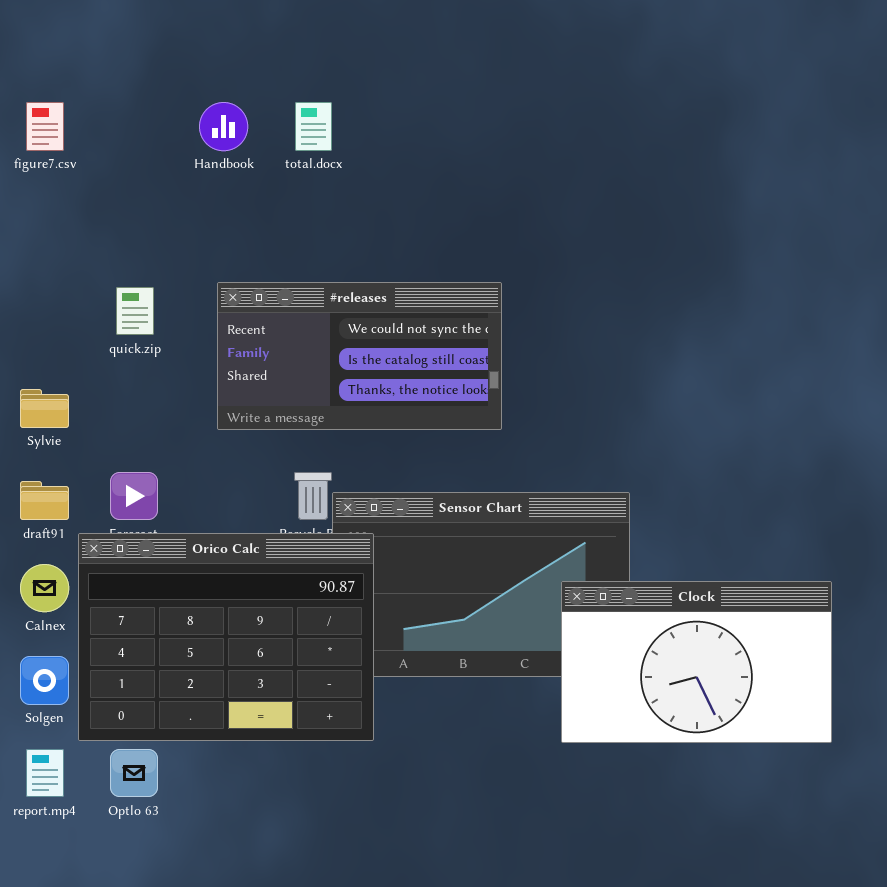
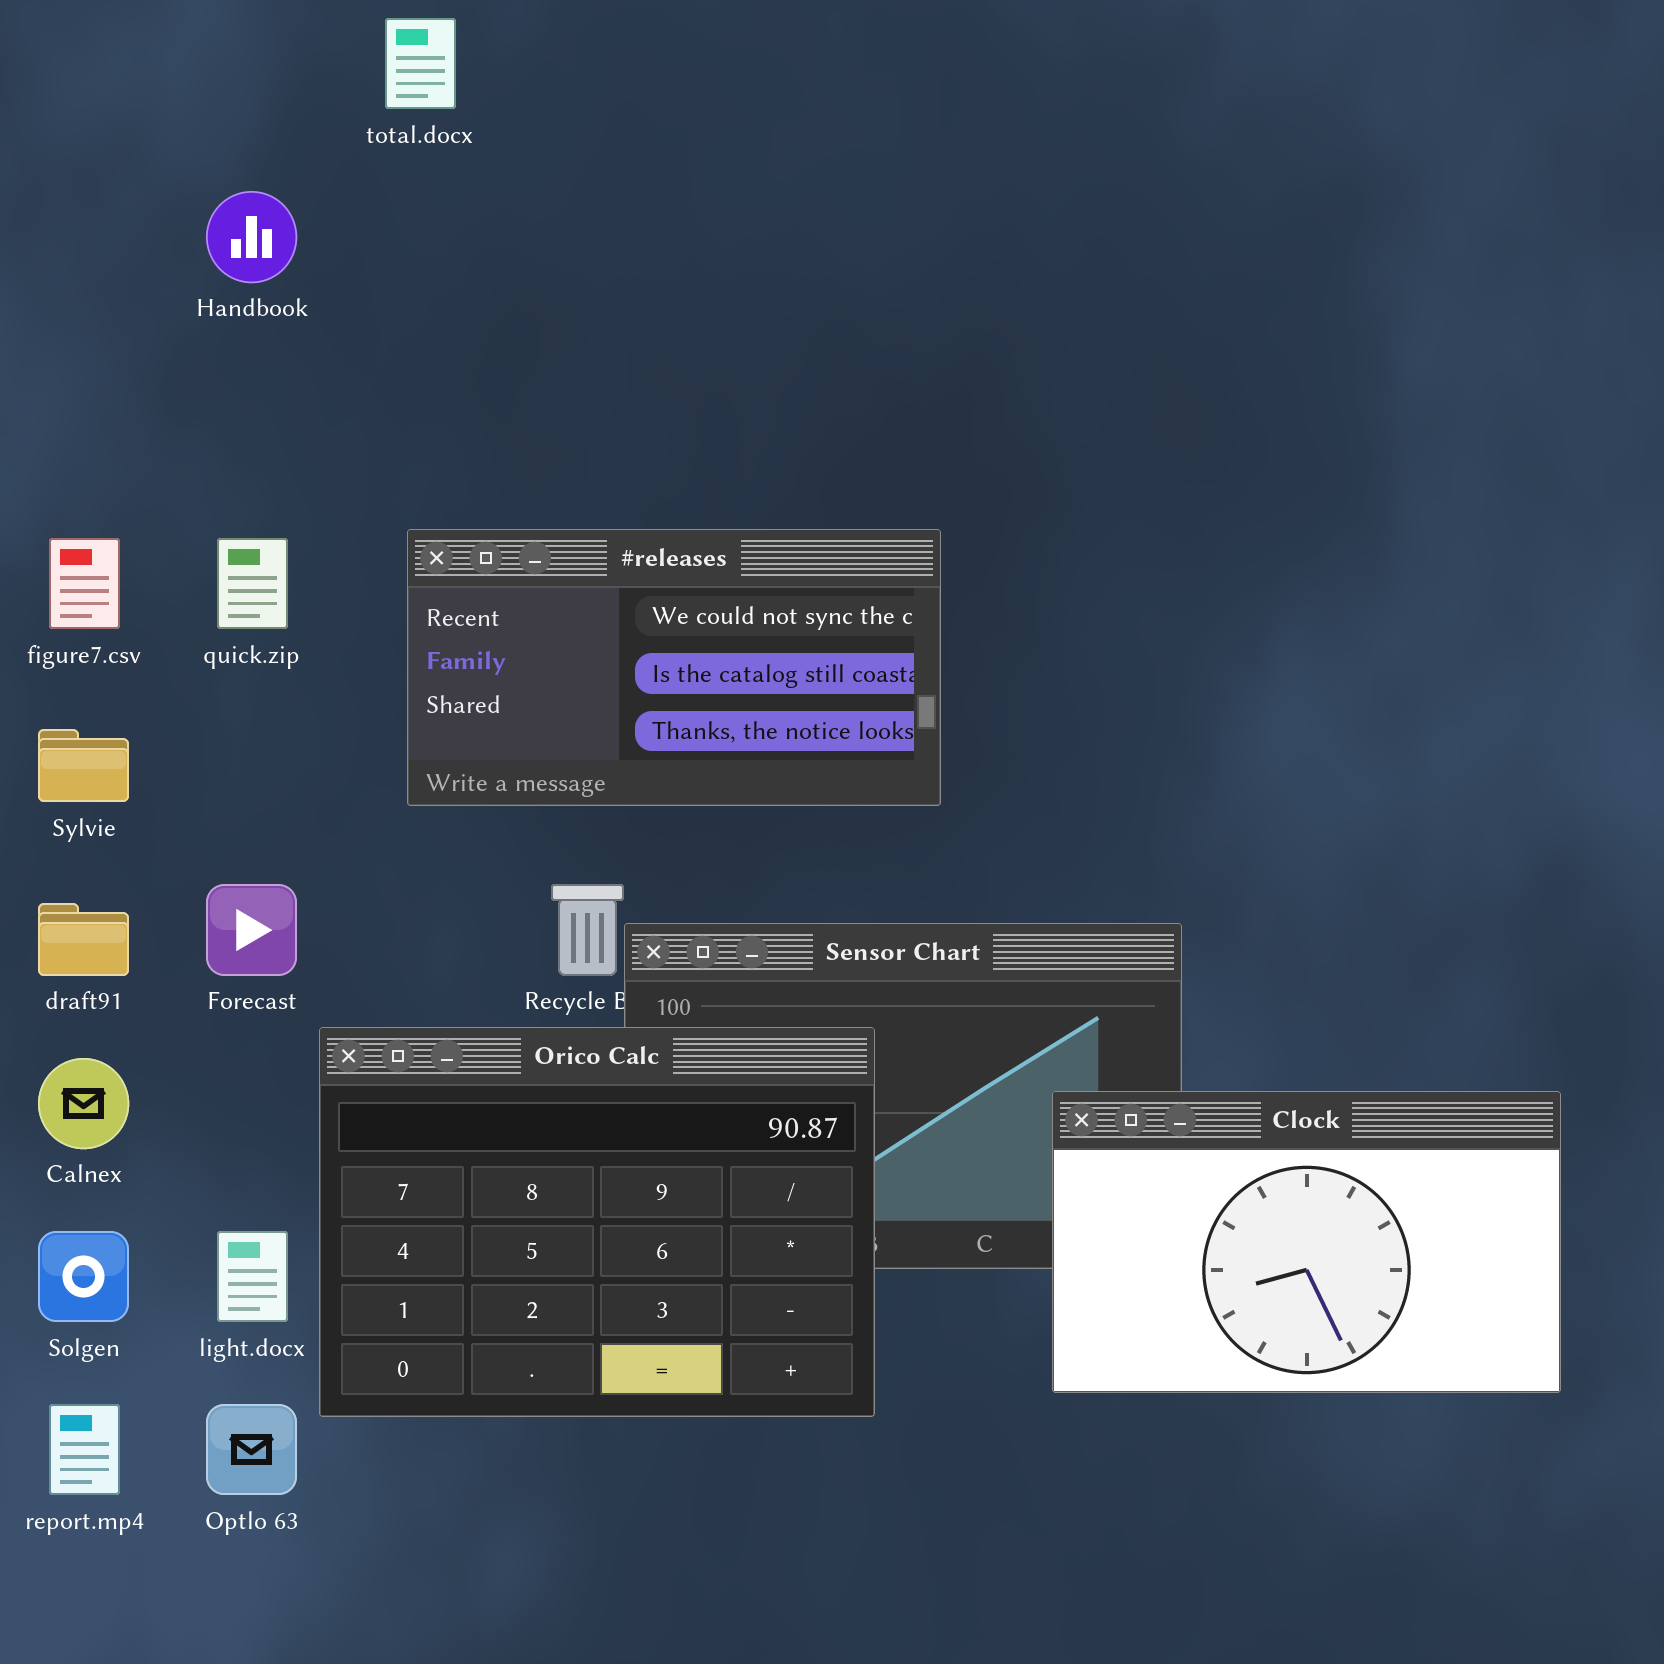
figure7.csv: [26,102,64,151] -> [49,538,120,629], moved
Handbook: [199,102,248,151] -> [206,191,297,283], moved
total.docx: [295,102,332,151] -> [385,18,456,109], moved
Orico Calc: [78,533,374,741] -> [319,1027,875,1417], moved

